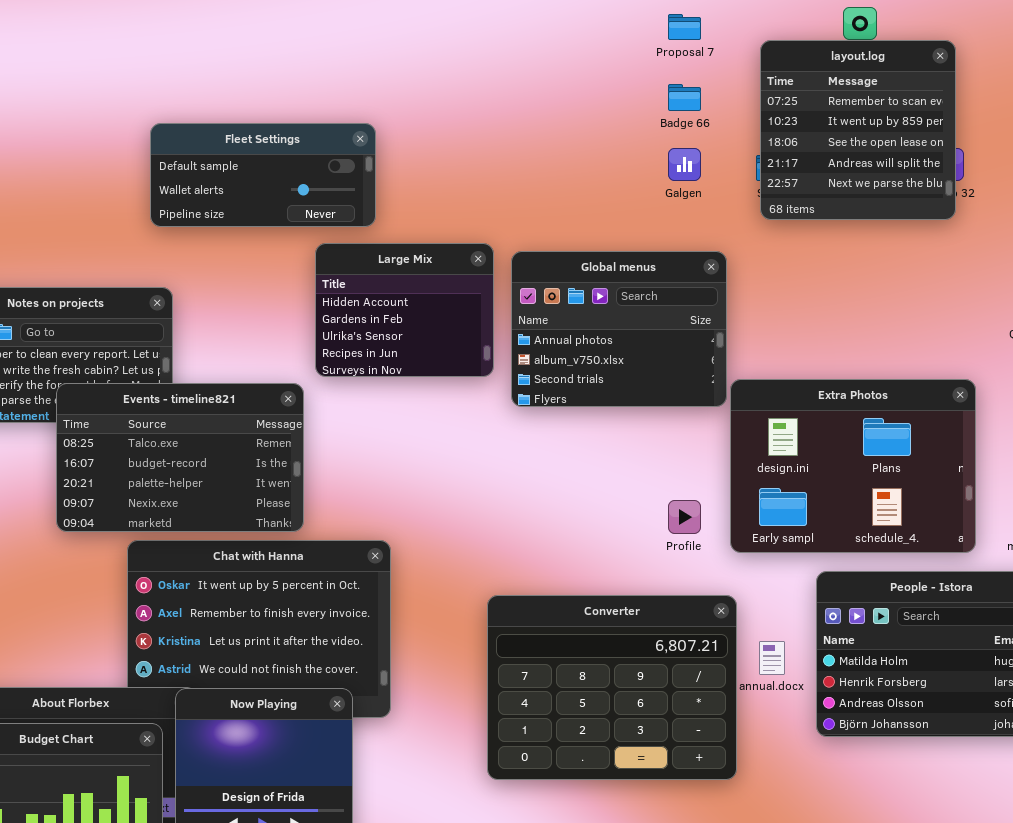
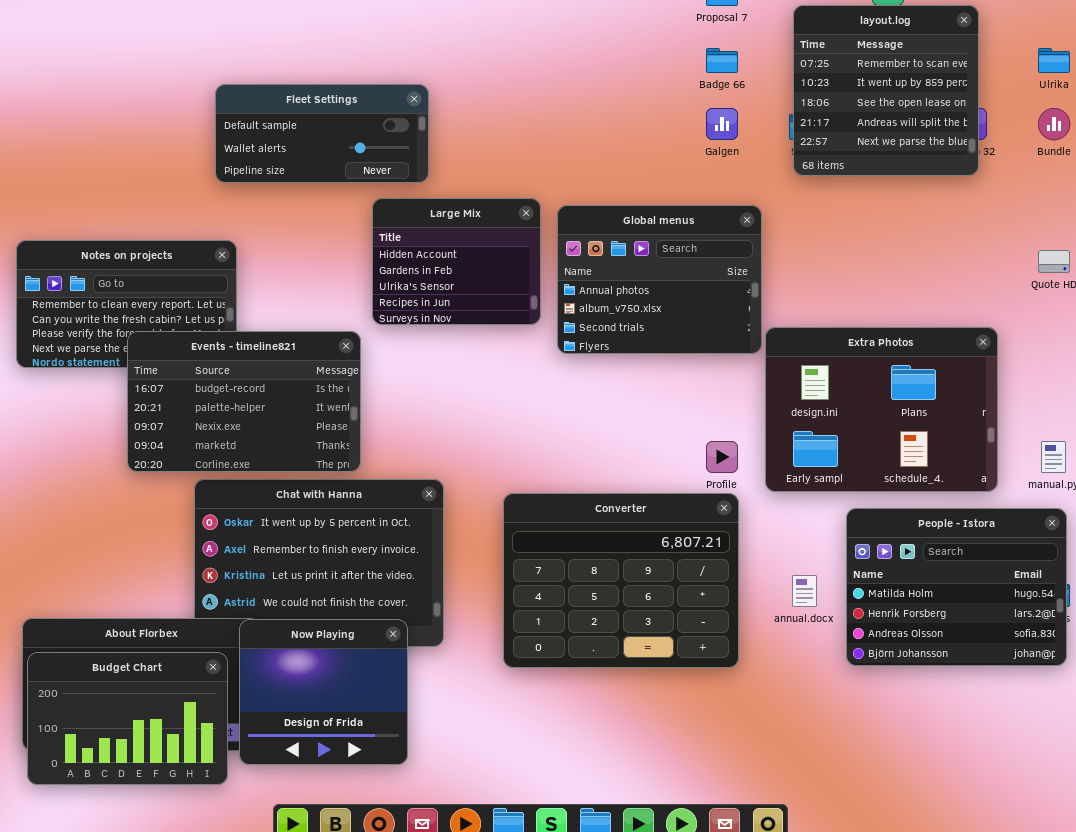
Events - timeline821: [56,383,304,532] -> [127,331,361,472], scrolled down 1 row
Converter: [487,595,737,780] -> [503,493,739,668], moved

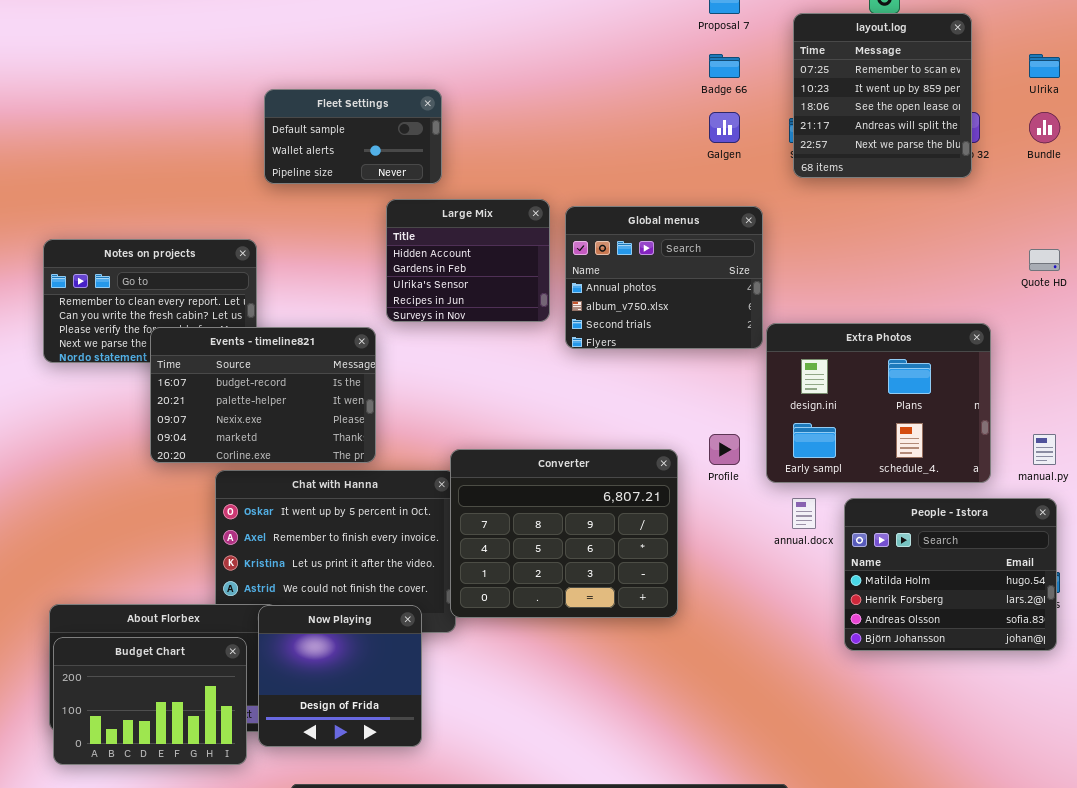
Fleet Settings: [215,84,429,183] -> [264,89,442,184], resized
Converter: [503,493,739,668] -> [450,449,678,618], moved
annual.docx: [792,575,817,607] -> [792,498,816,529], moved

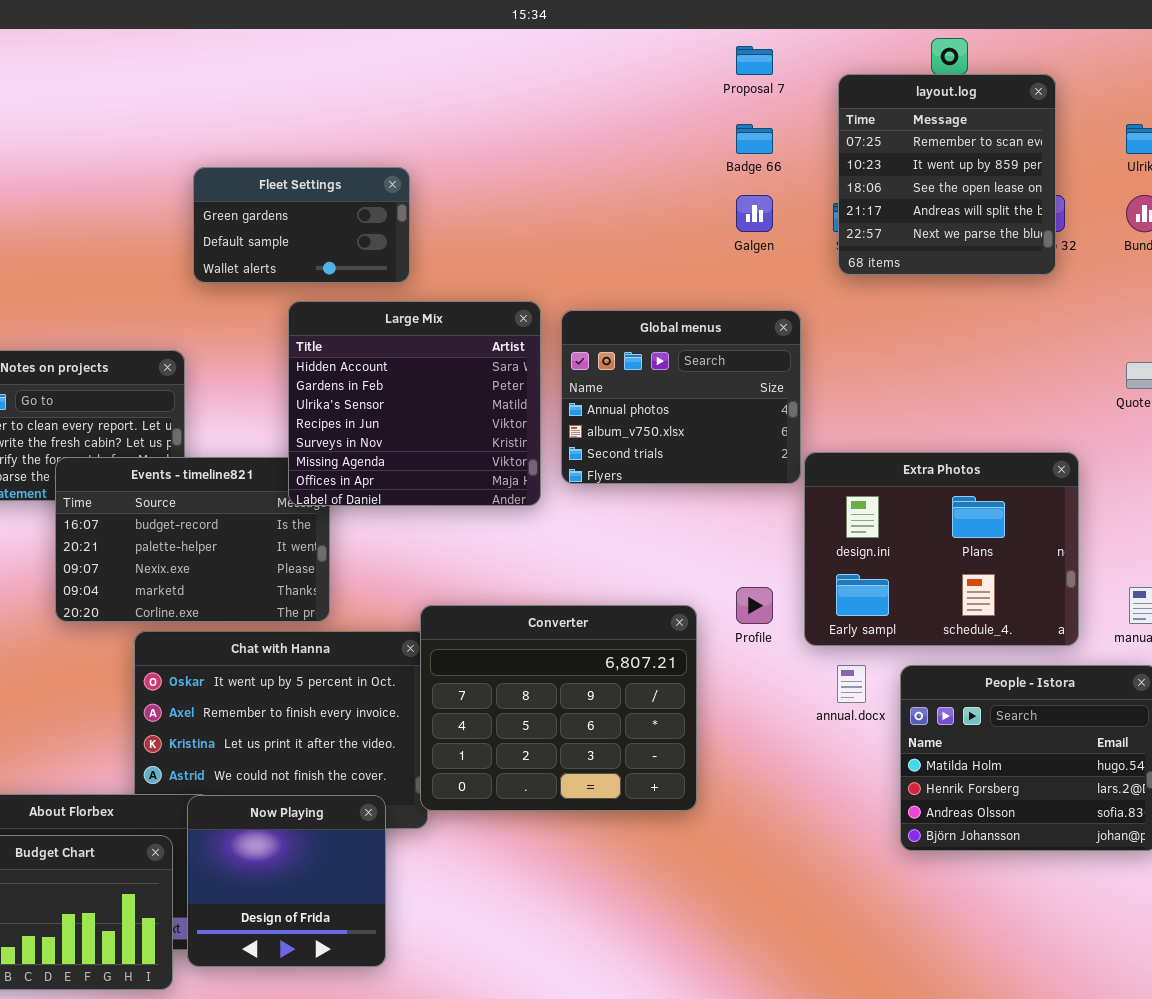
Fleet Settings: [264,89,442,184] -> [193,167,410,283], scrolled up 1 row
Large Mix: [386,199,550,322] -> [288,301,541,506], resized

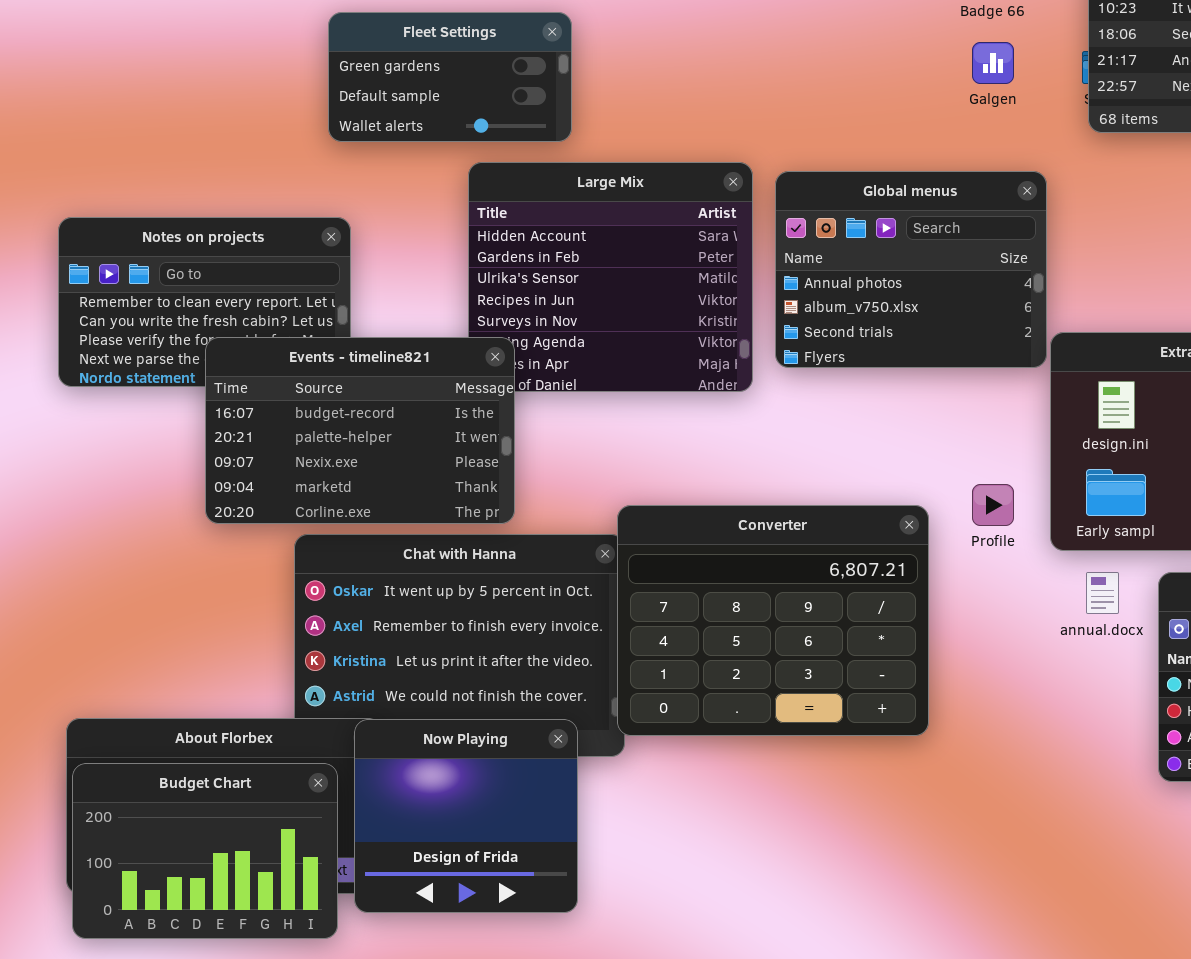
Fleet Settings: [193,167,410,283] -> [328,12,572,142], moved
Events - timeline821: [55,457,330,622] -> [205,337,515,524], raised

